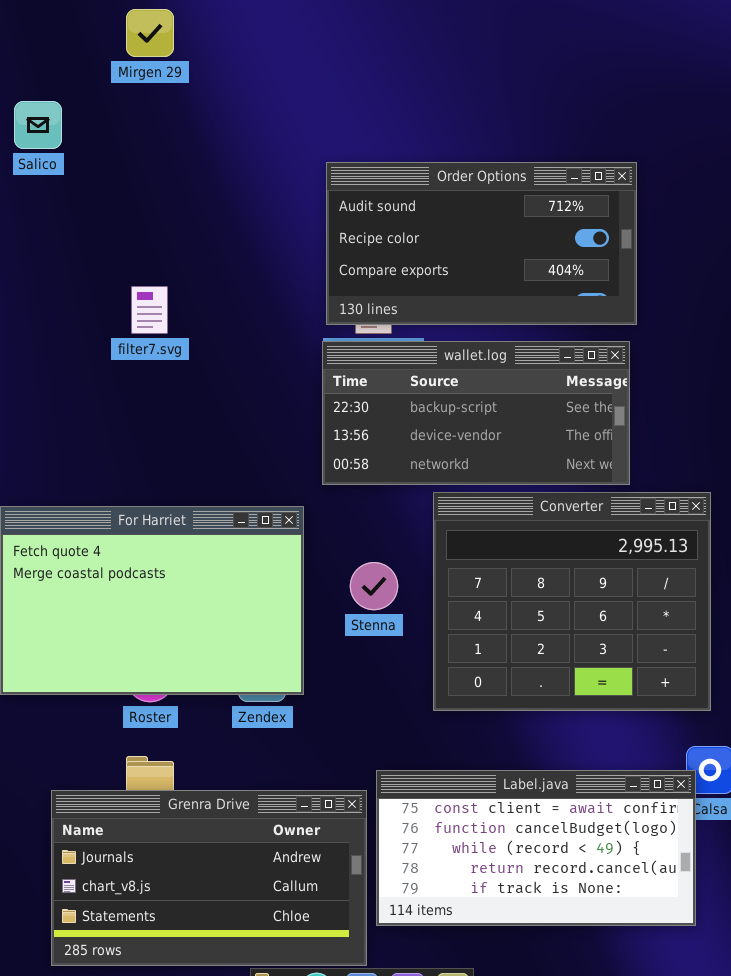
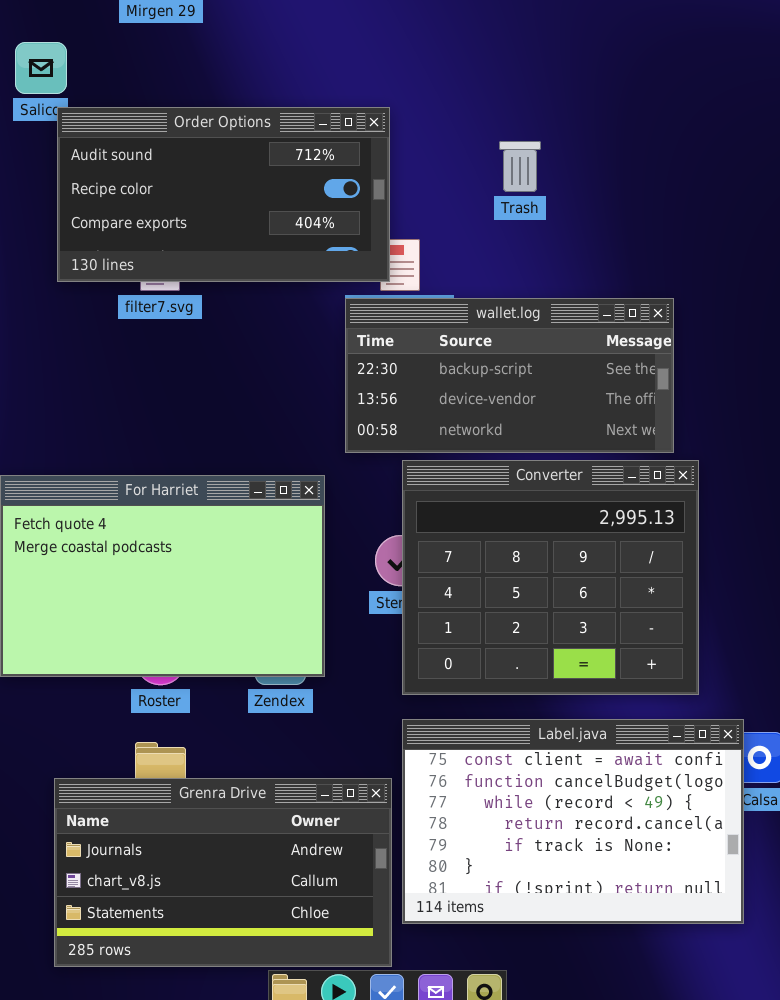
Order Options: [326,162,637,325] -> [57,107,390,282], moved
Converter: [433,492,711,711] -> [402,460,699,695], moved
Label.java: [376,770,696,926] -> [402,719,744,924], resized

